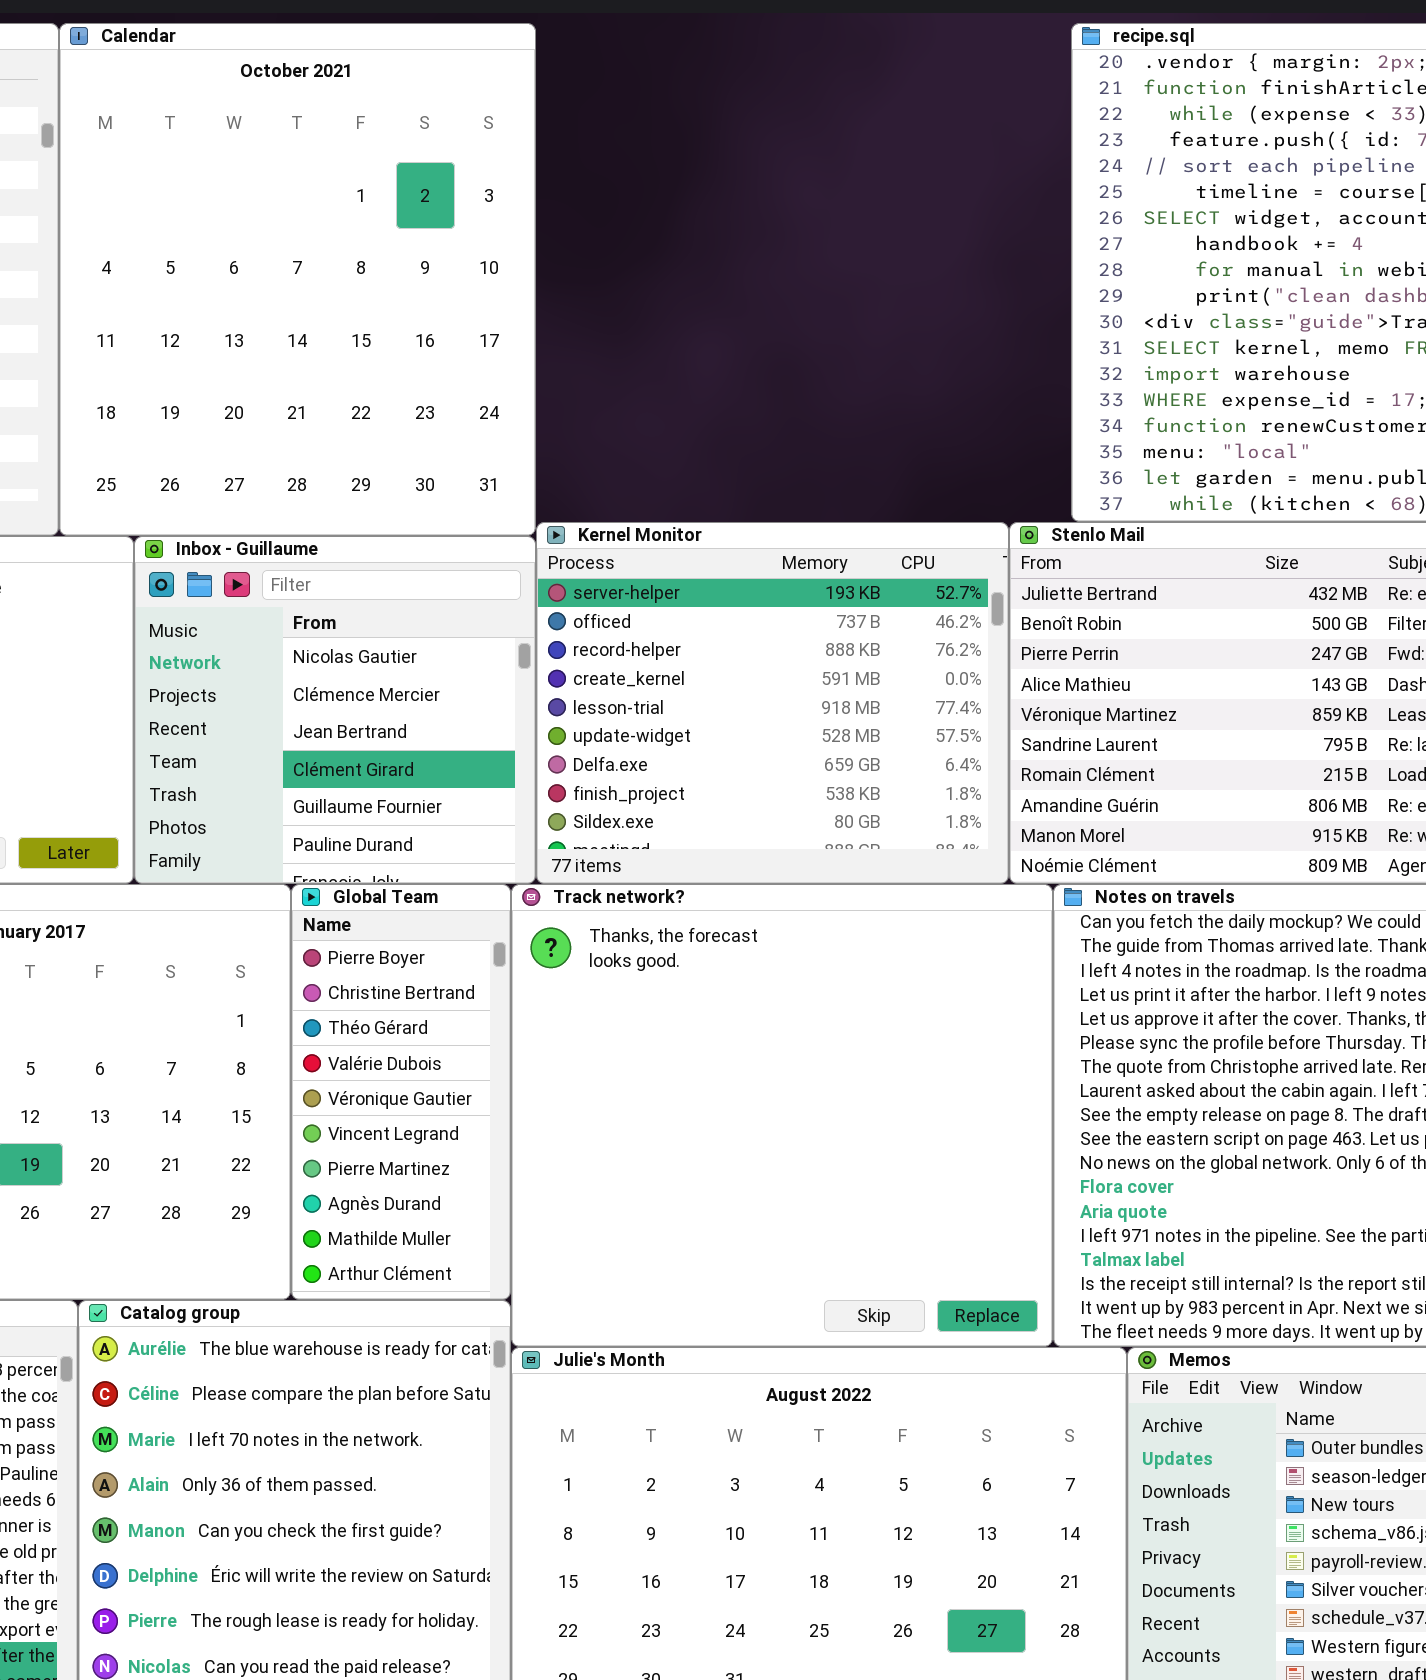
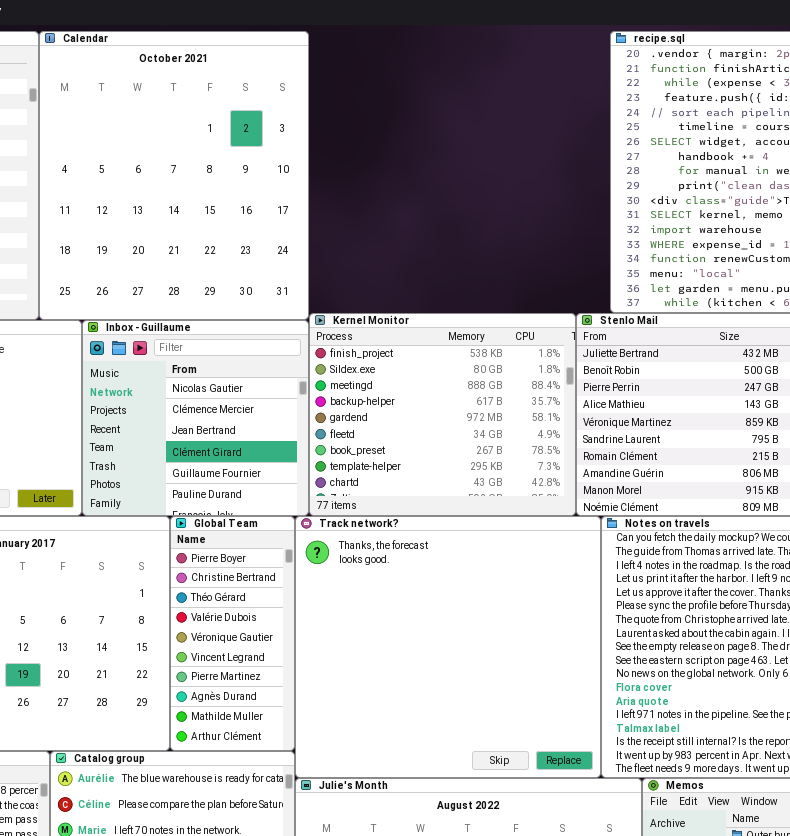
Kernel Monitor: [536,522,1009,884] -> [309,313,576,516], scrolled down 7 rows

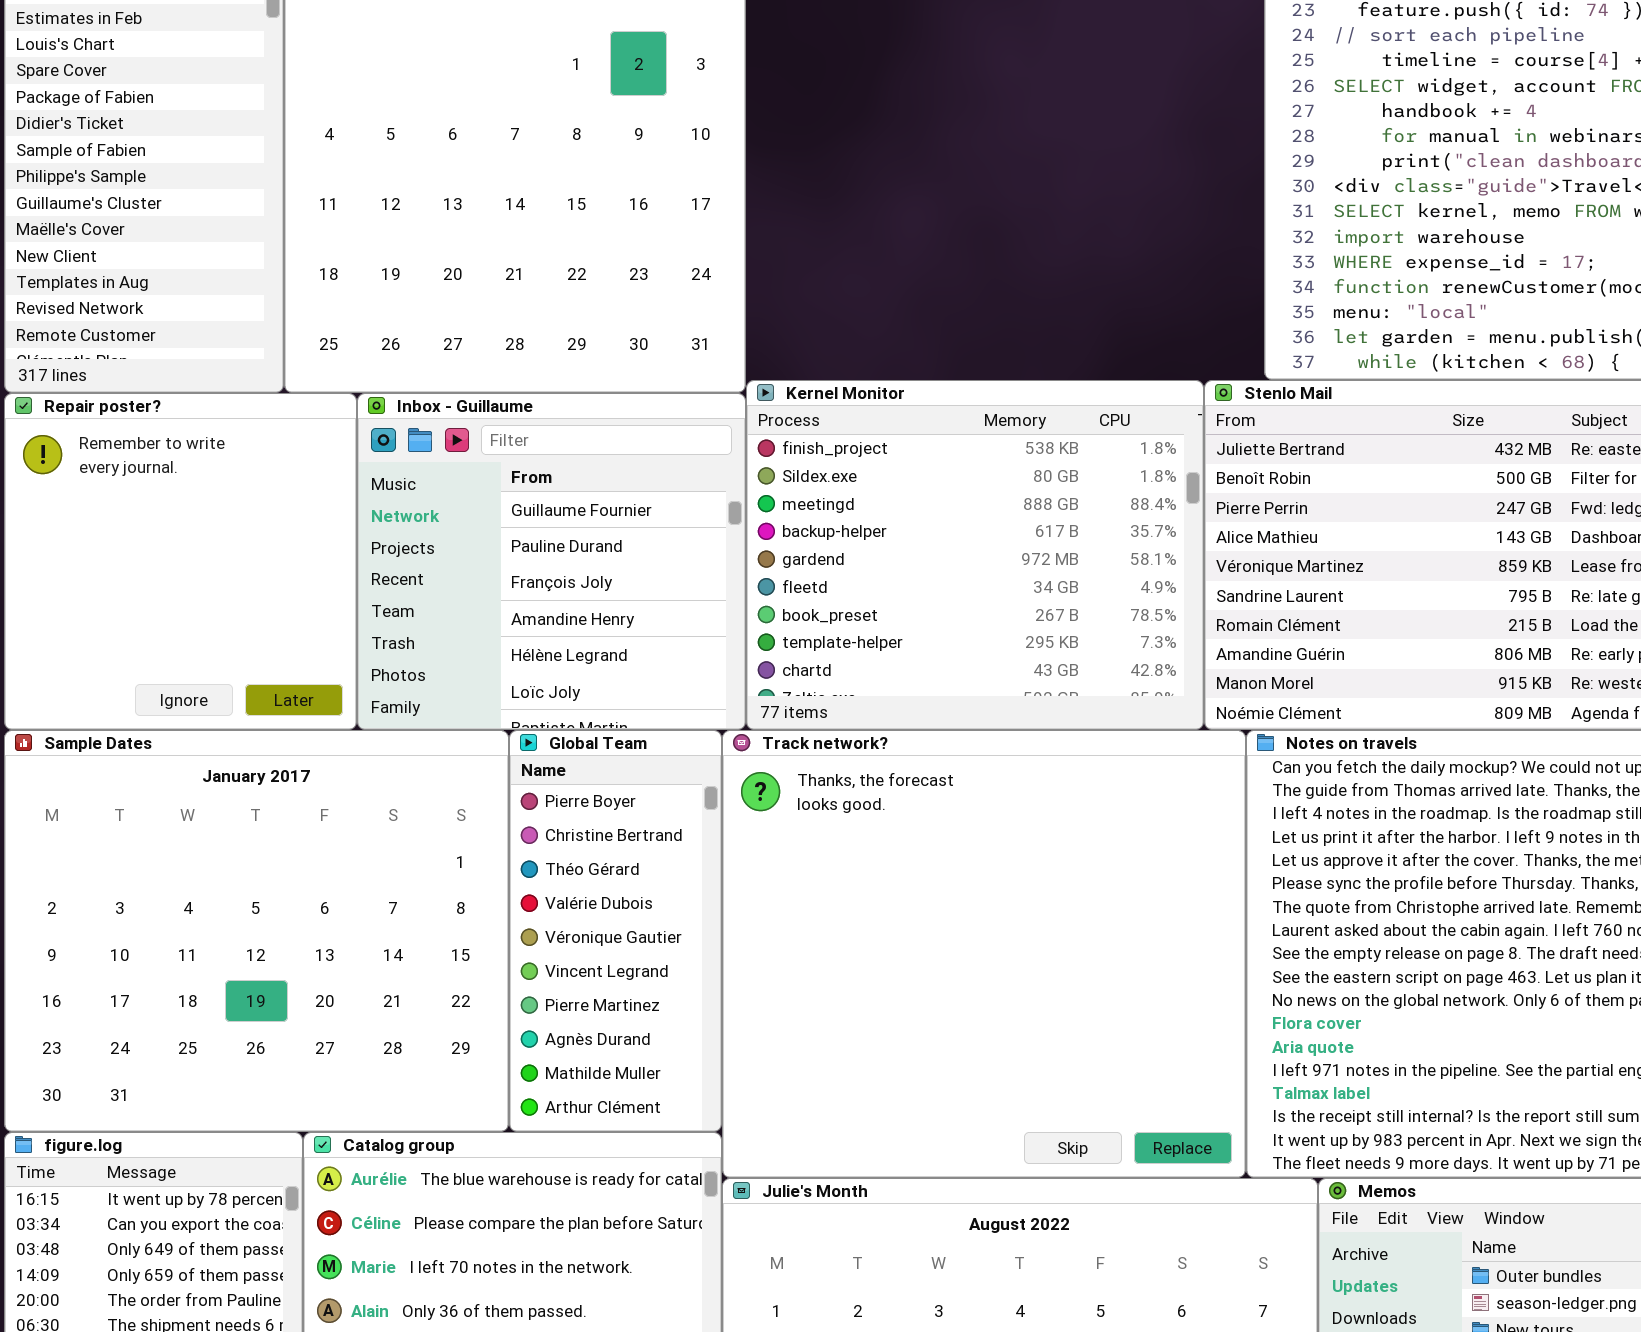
Inbox - Guillaume: [82,320,309,516] -> [357,393,746,730], scrolled down 4 rows

